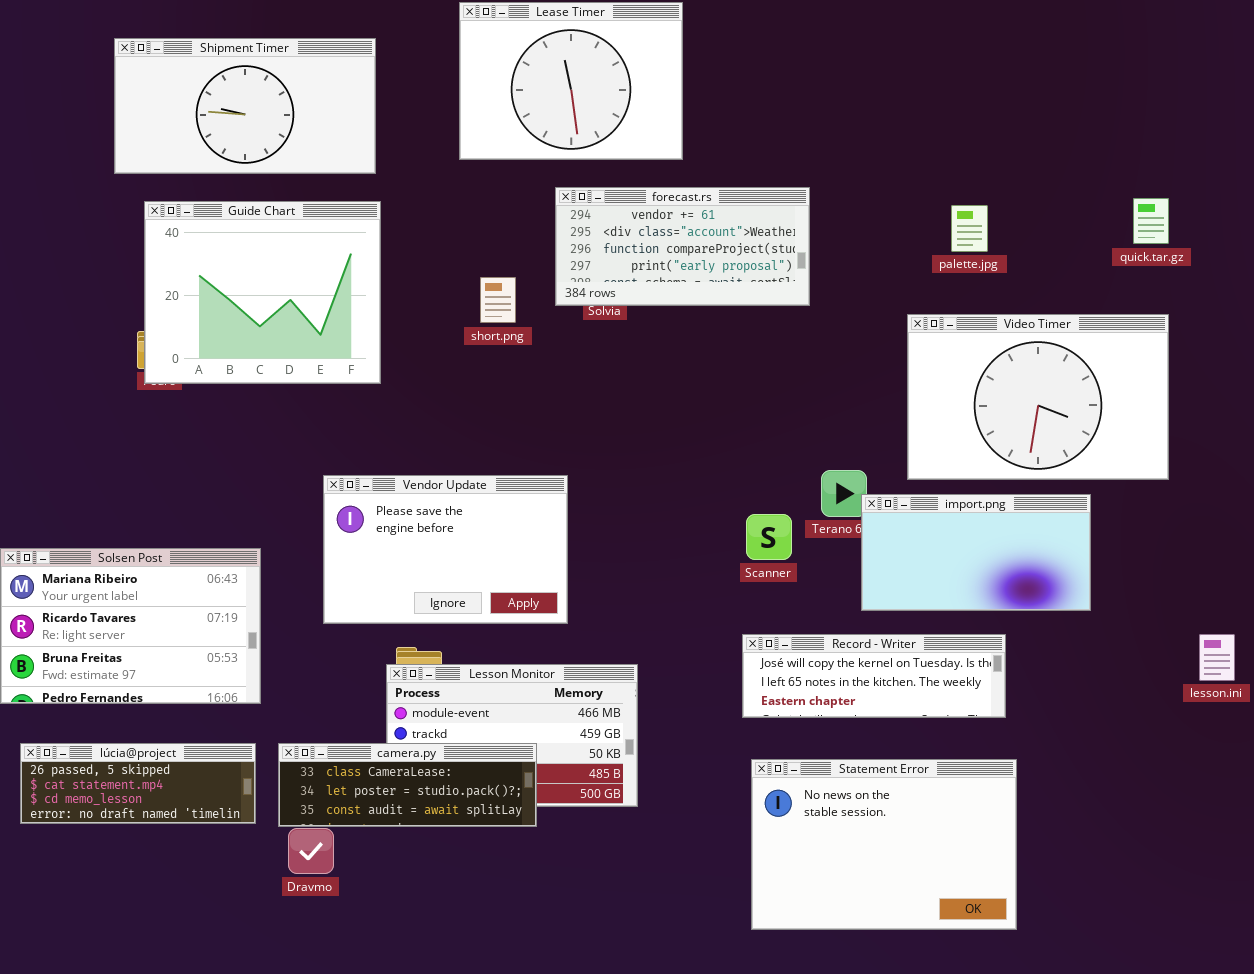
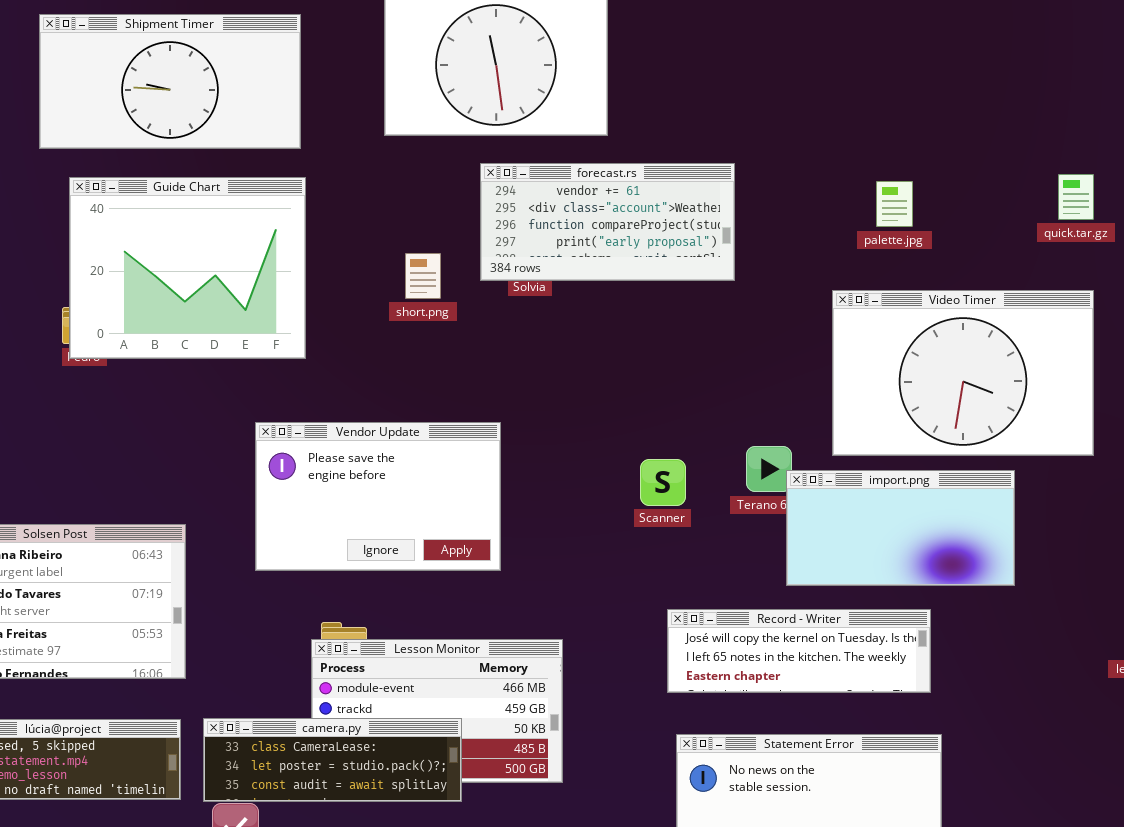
Vendor Update: [323,475,568,624] -> [255,422,501,571], moved
Scanner: [746,514,792,560] -> [640,459,686,506], moved

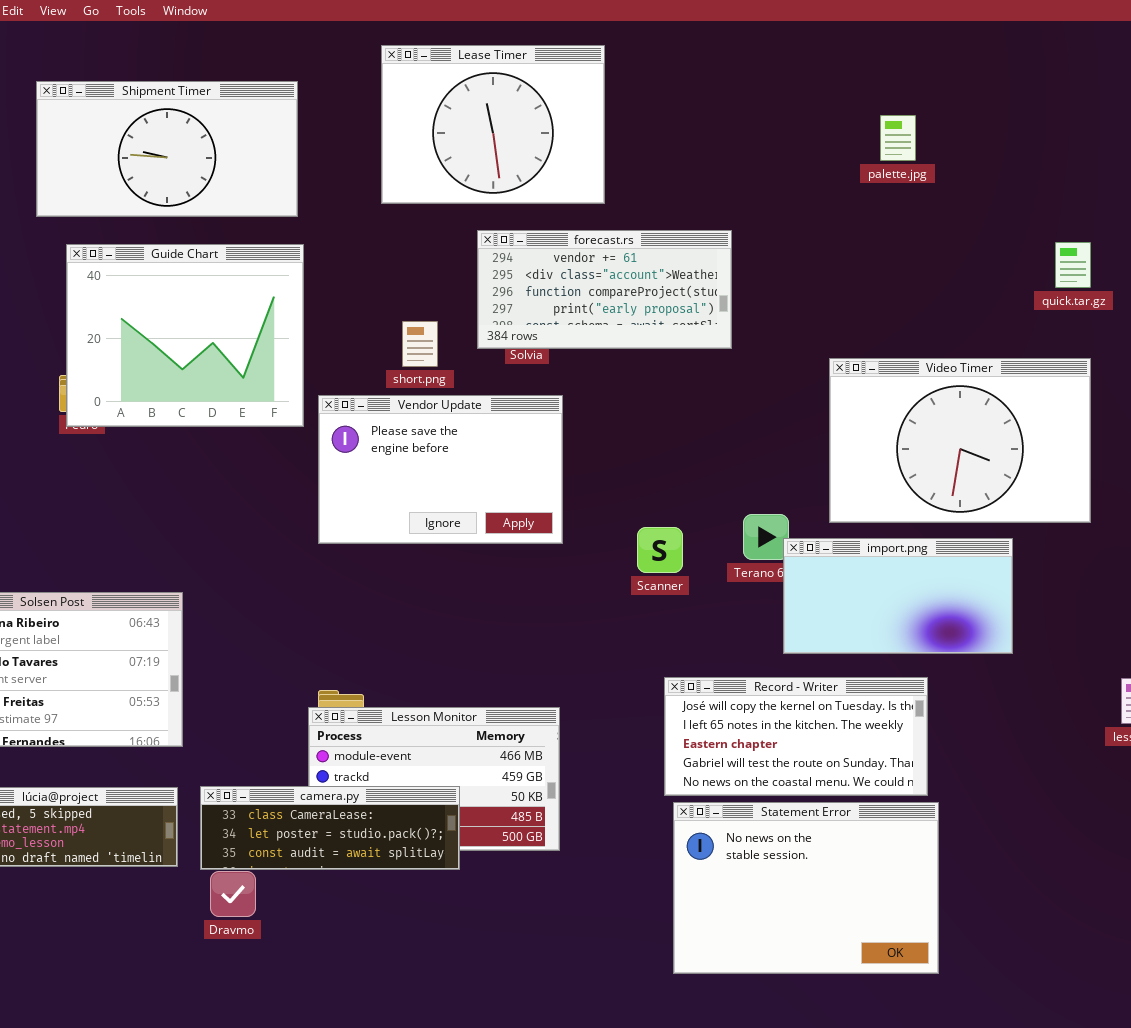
palette.jpg: [876,181,913,227] -> [880,115,916,161], moved
Vendor Update: [255,422,501,571] -> [318,395,563,544], moved
Record - Writer: [667,609,931,693] -> [664,677,928,796], resized

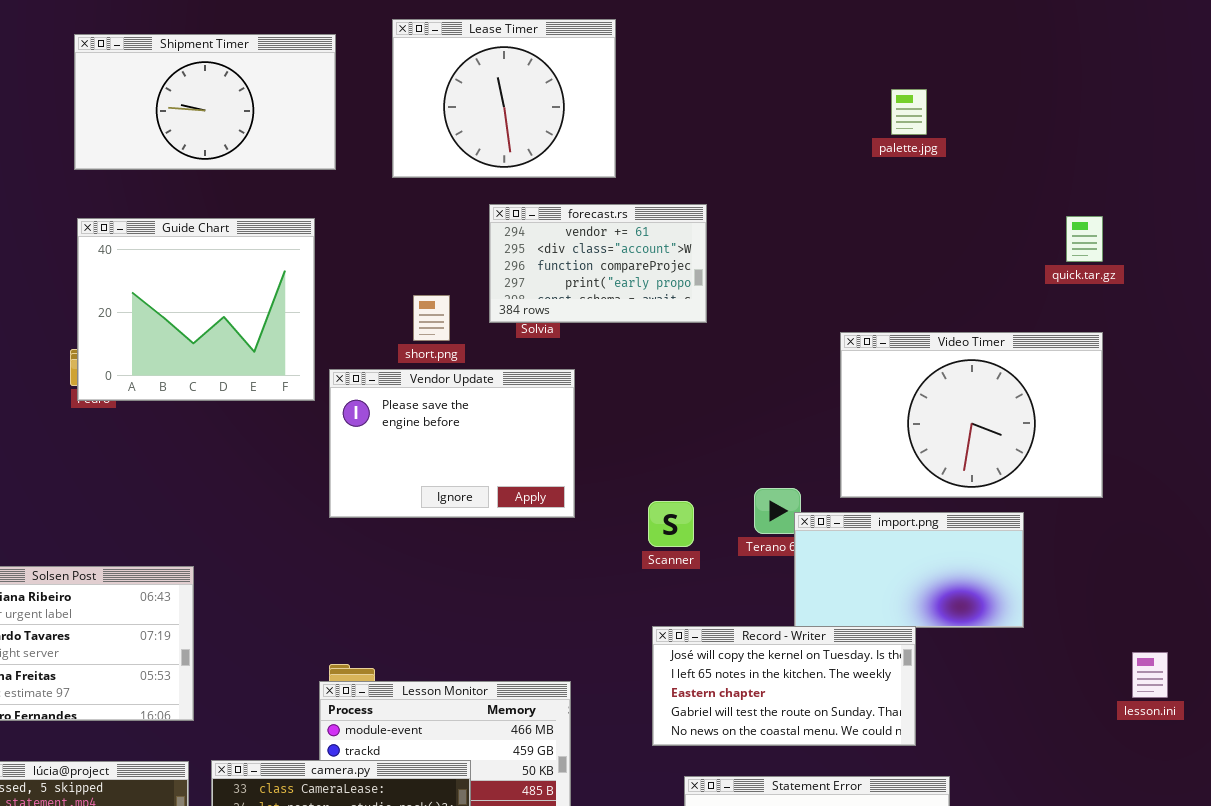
Shipment Timer: [36,81,298,217] -> [74,34,336,170], moved
forecast.rs: [477,230,732,349] -> [489,204,707,323], resized
Record - Writer: [664,677,928,796] -> [652,626,916,746], moved

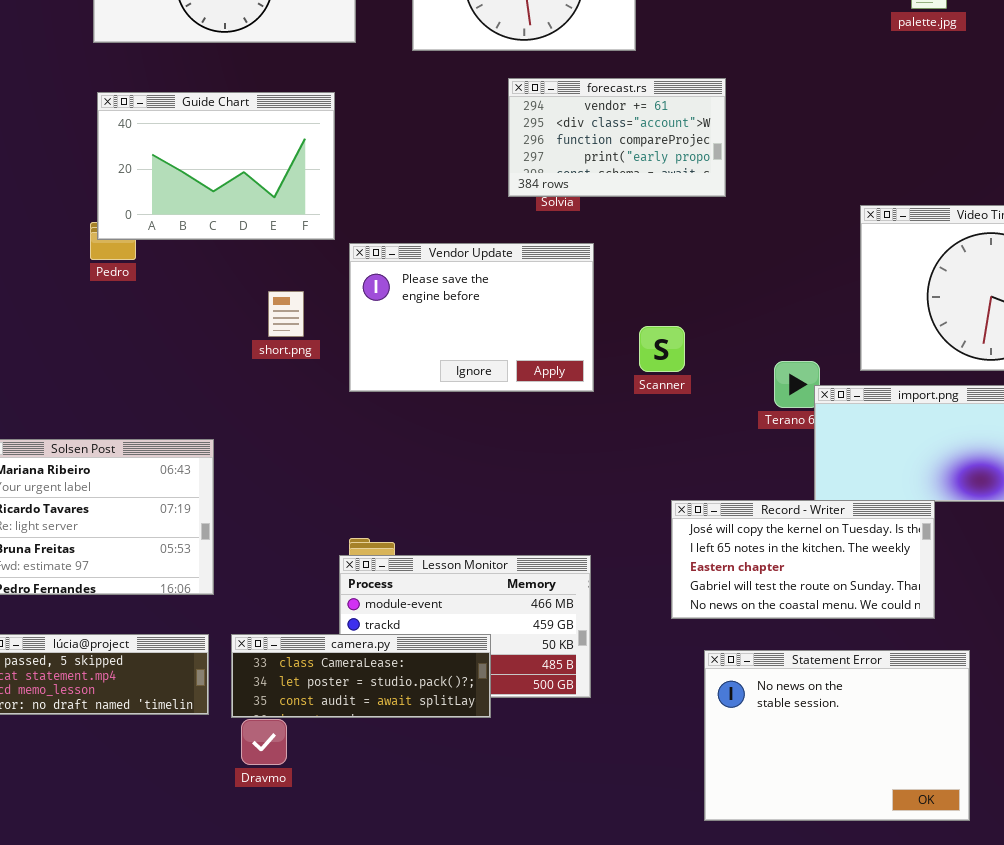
Guide Chart: [77,218,315,401] -> [97,92,335,240], resized
short.png: [413,295,450,341] -> [268,291,304,337], moved
Scanner: [648,501,694,547] -> [639,326,685,372], moved

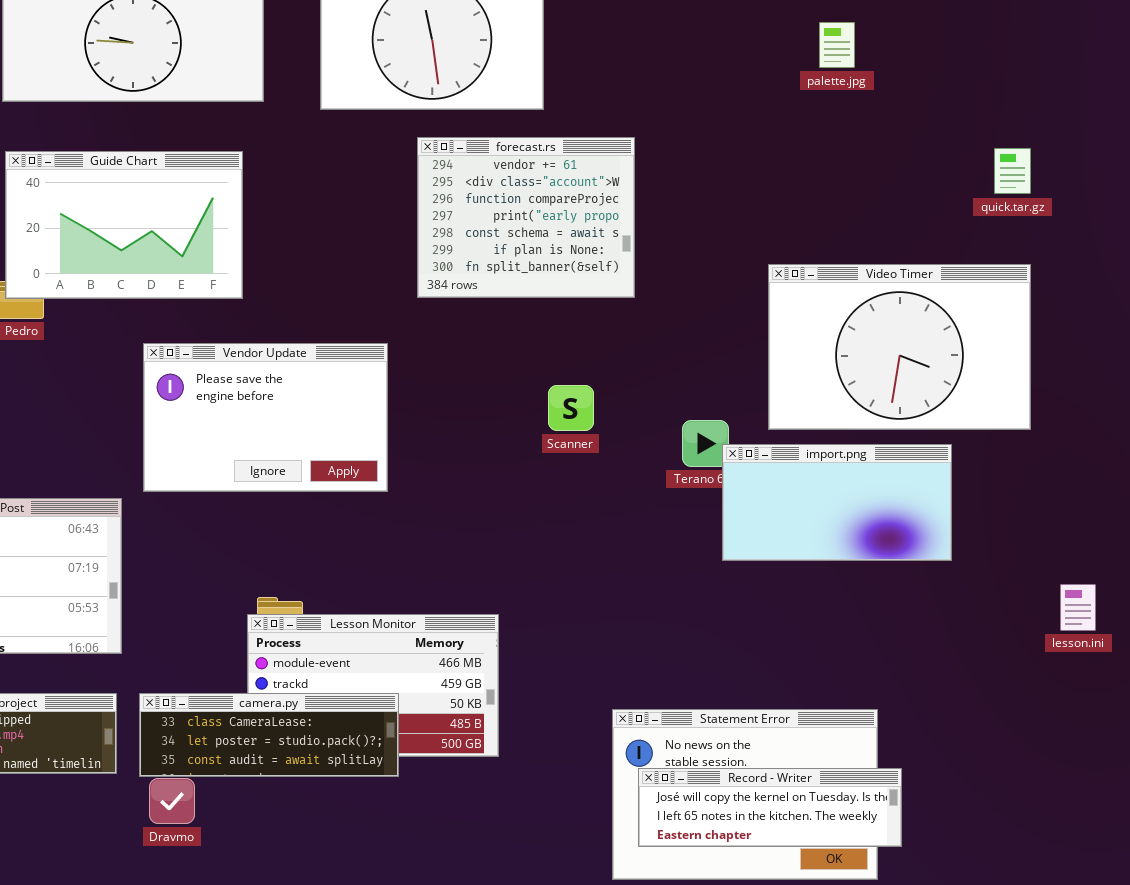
forecast.rs: [508,78,726,197] -> [417,137,635,298], resized
Vendor Update: [349,243,594,392] -> [143,343,388,492], moved
Record - Writer: [671,500,935,619] -> [638,768,902,847], moved, resized

